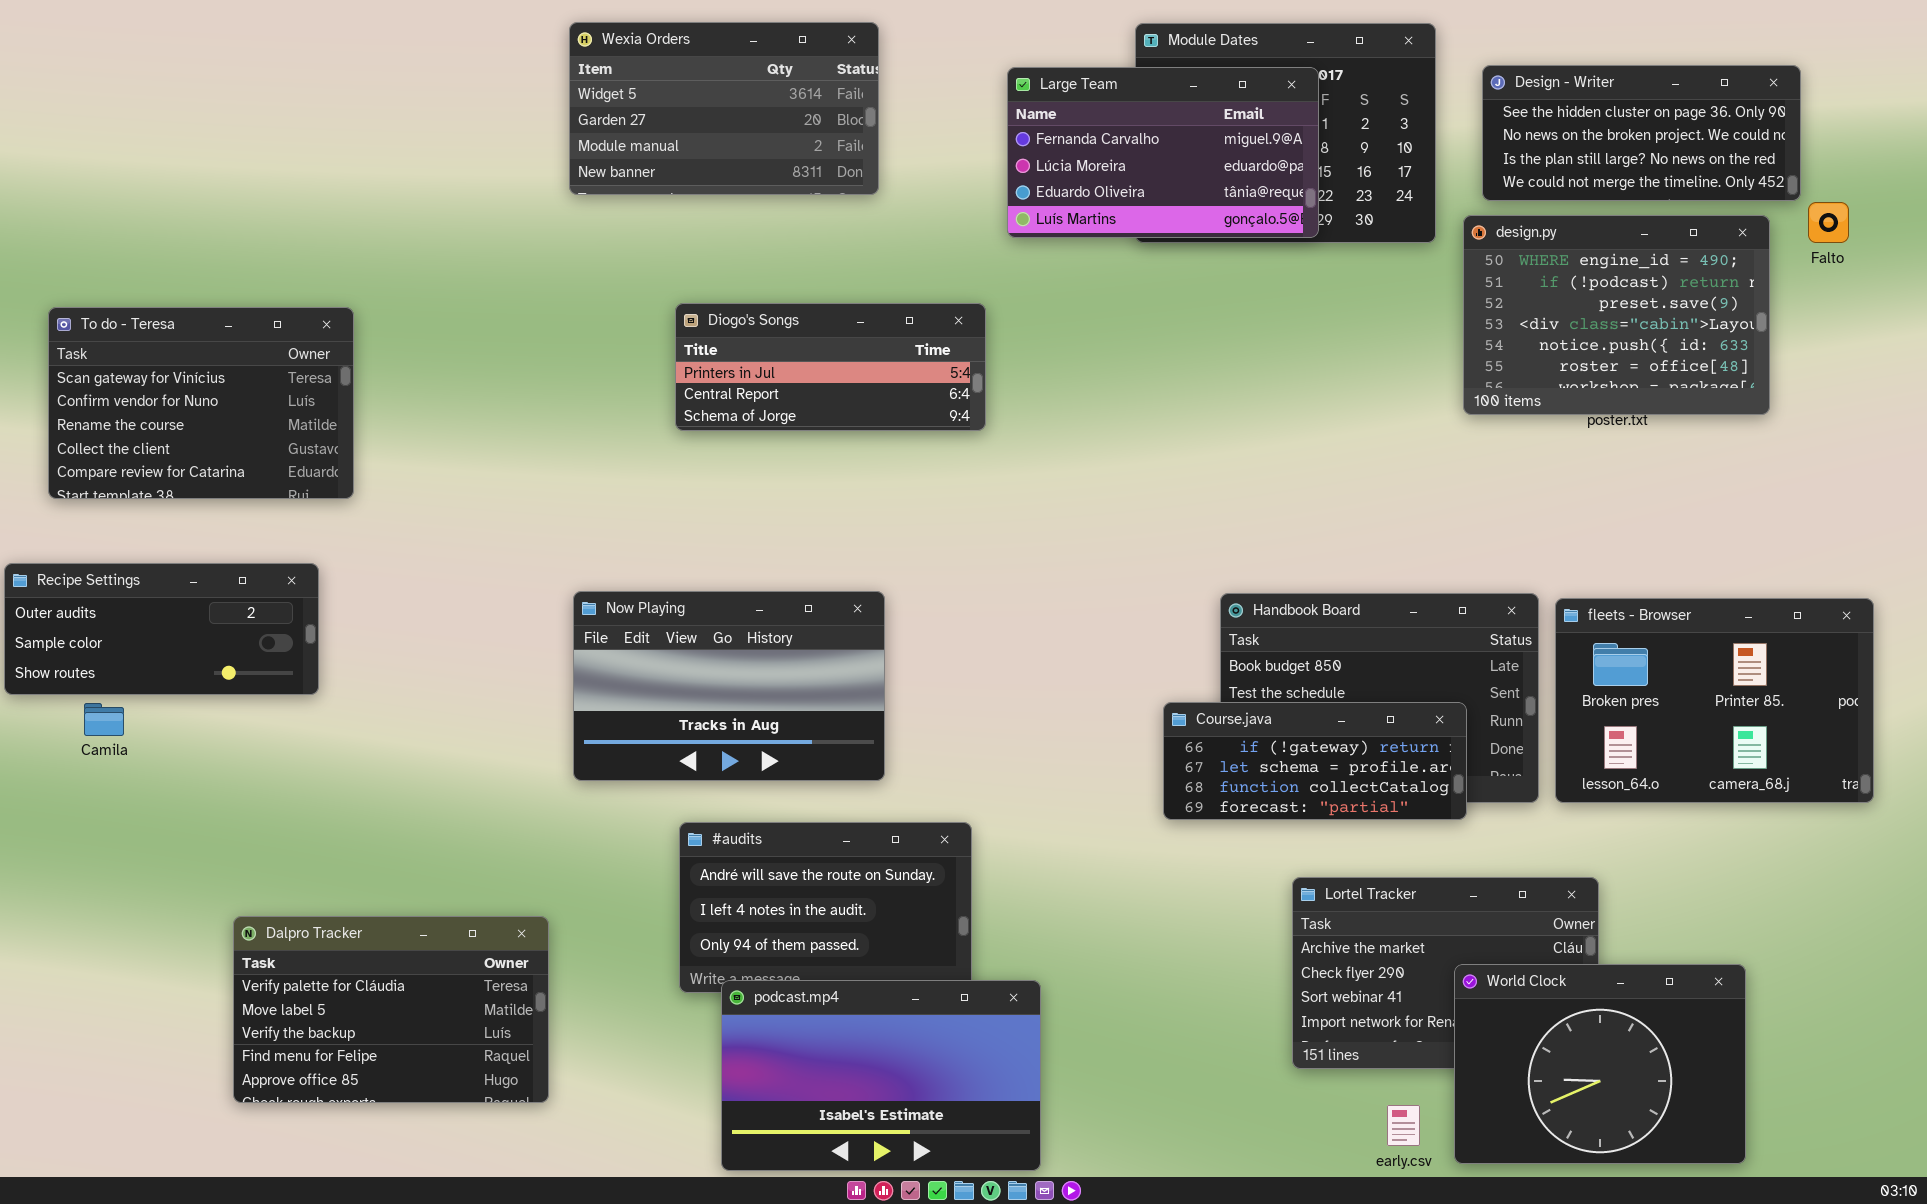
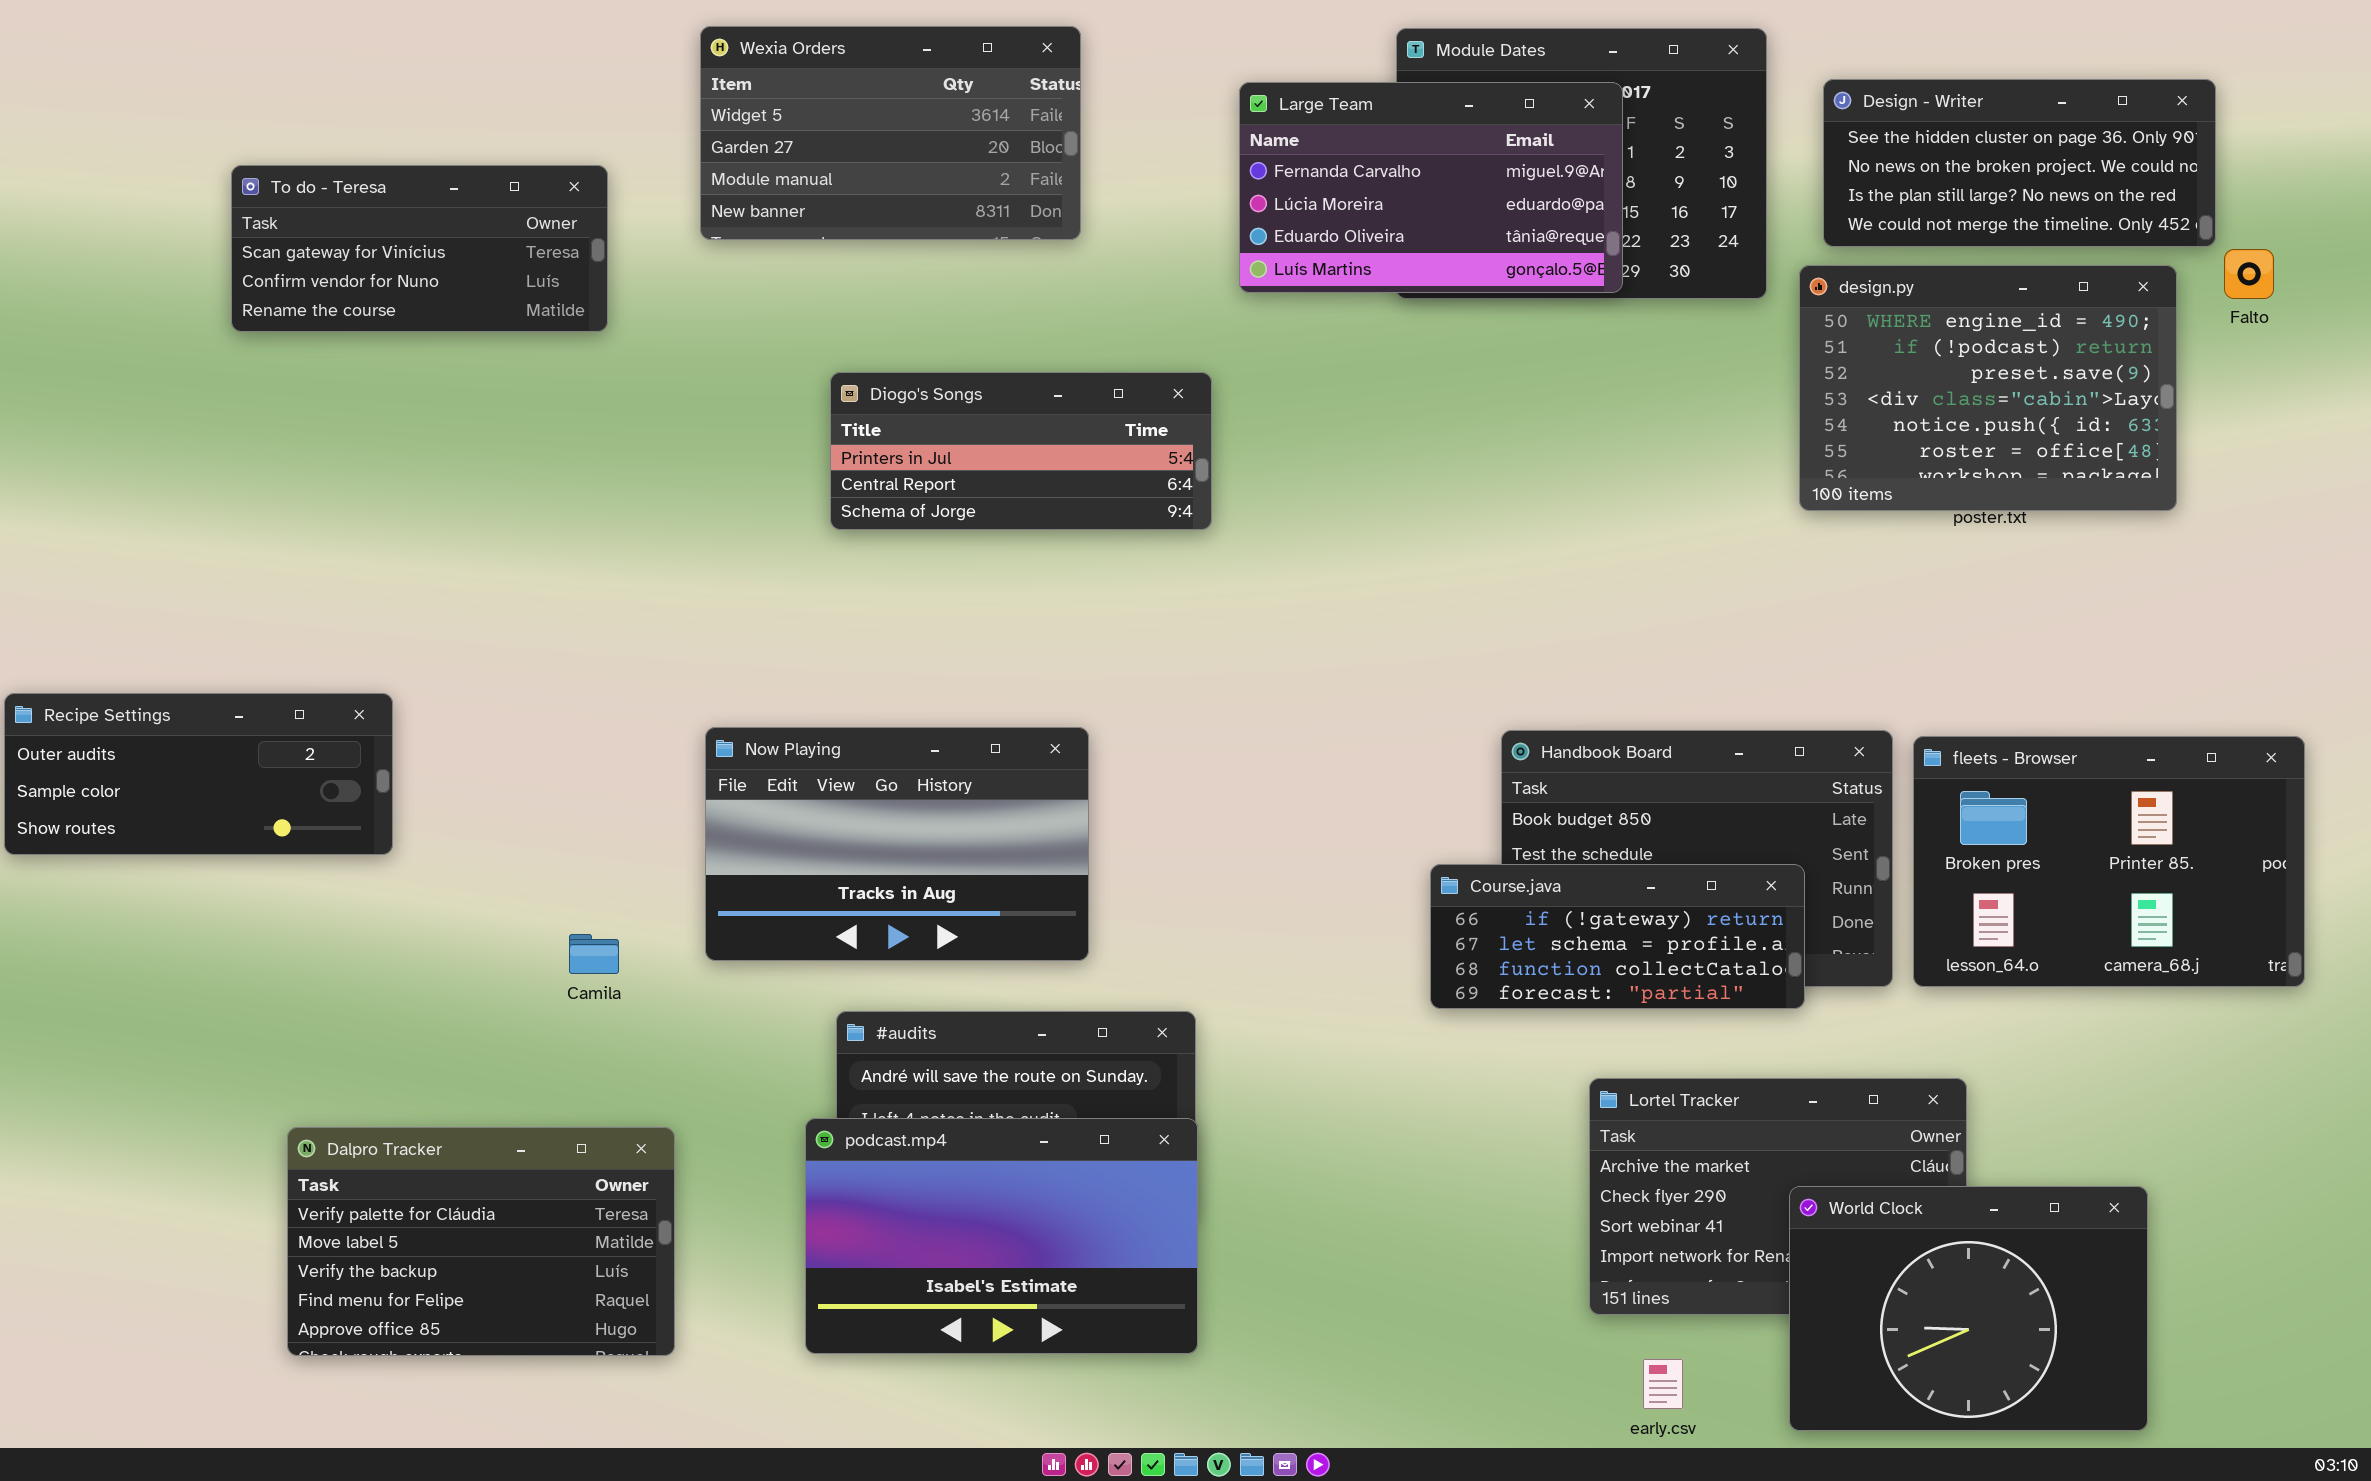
To do - Teresa: [48,307,354,499] -> [231,165,608,332], moved, resized
Camila: [84,703,124,736] -> [569,934,619,974], moved
podcast.mp4: [721,980,1041,1171] -> [805,1118,1198,1354], moved
early.csv: [1387,1105,1420,1146] -> [1643,1359,1683,1409], moved

